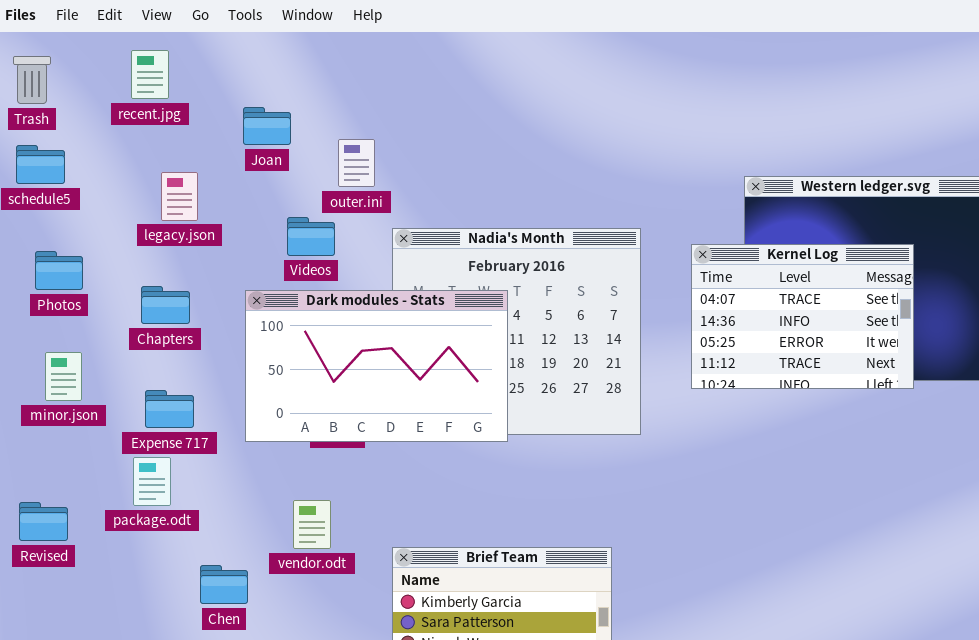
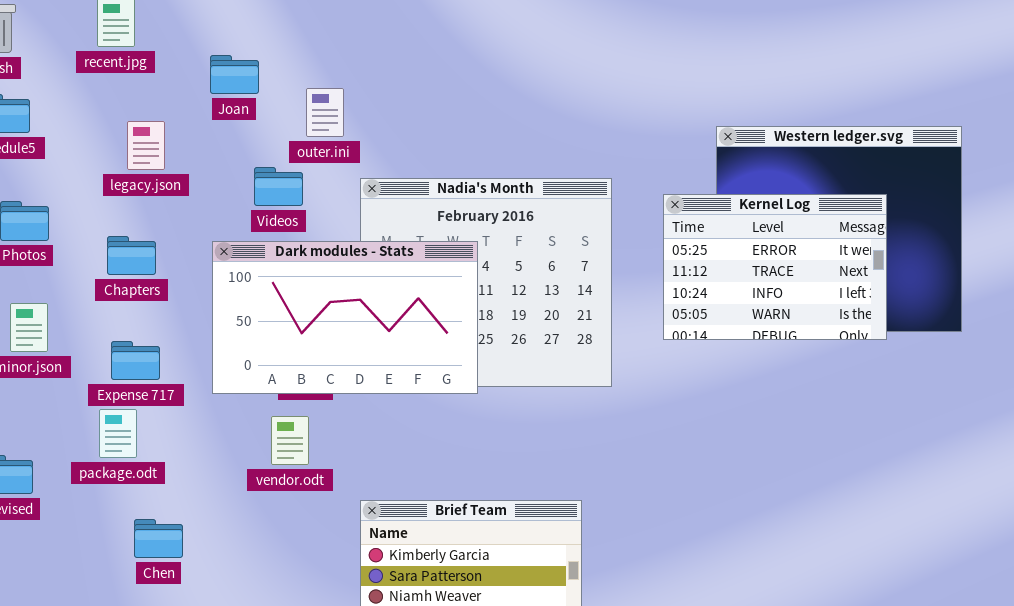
Kernel Log: [691,244,914,389] -> [663,194,887,340], scrolled down 2 rows
vendor.odt: [293,500,331,549] -> [271,416,309,465], moved
Chen: [200,565,248,604] -> [134,519,183,558], moved

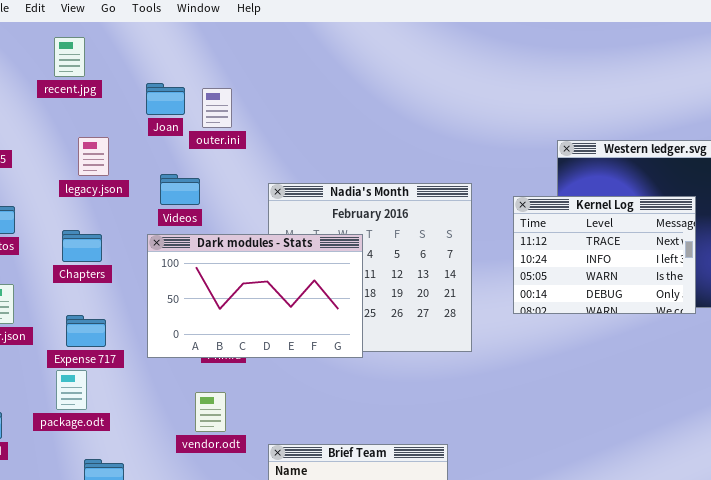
outer.ini: [306,88,344,137] -> [202,88,232,128], moved
Videos: [254,167,303,206] -> [160,174,200,205], moved
Kernel Log: [663,194,887,340] -> [513,196,696,314], scrolled down 1 row
vendor.odt: [271,416,309,465] -> [195,392,226,432], moved

